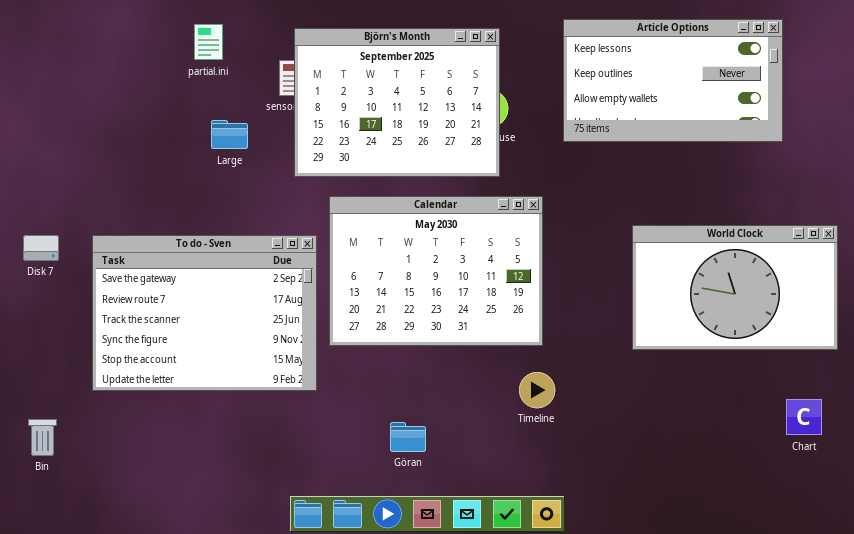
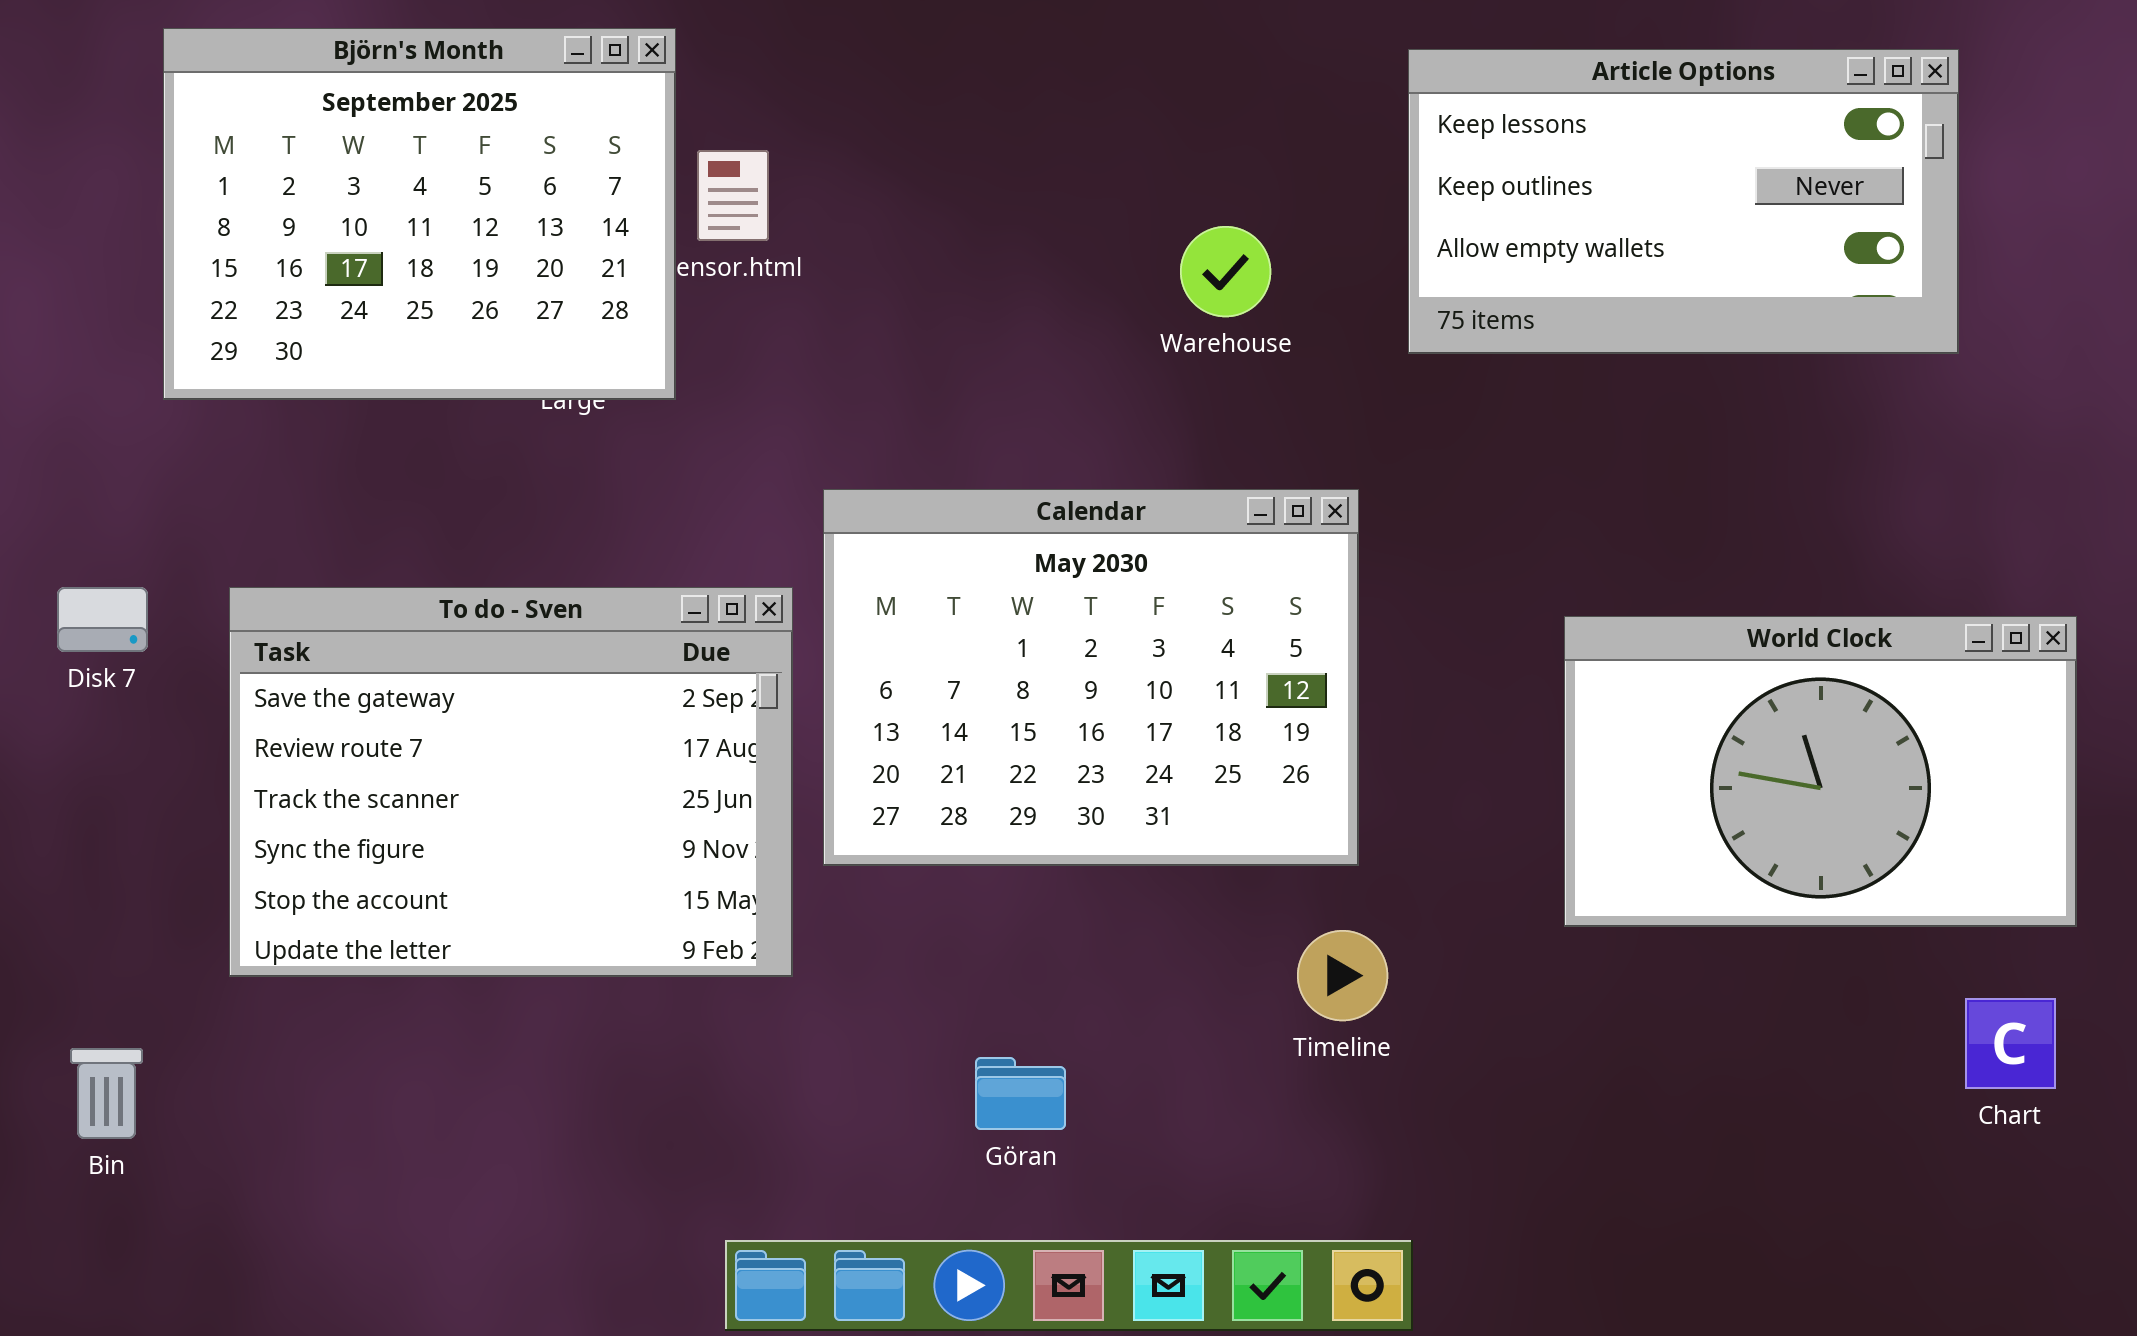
Björn's Month: [294,28,500,177] -> [163,28,676,400], moved
World Clock: [632,225,838,350] -> [1564,616,2077,927], moved

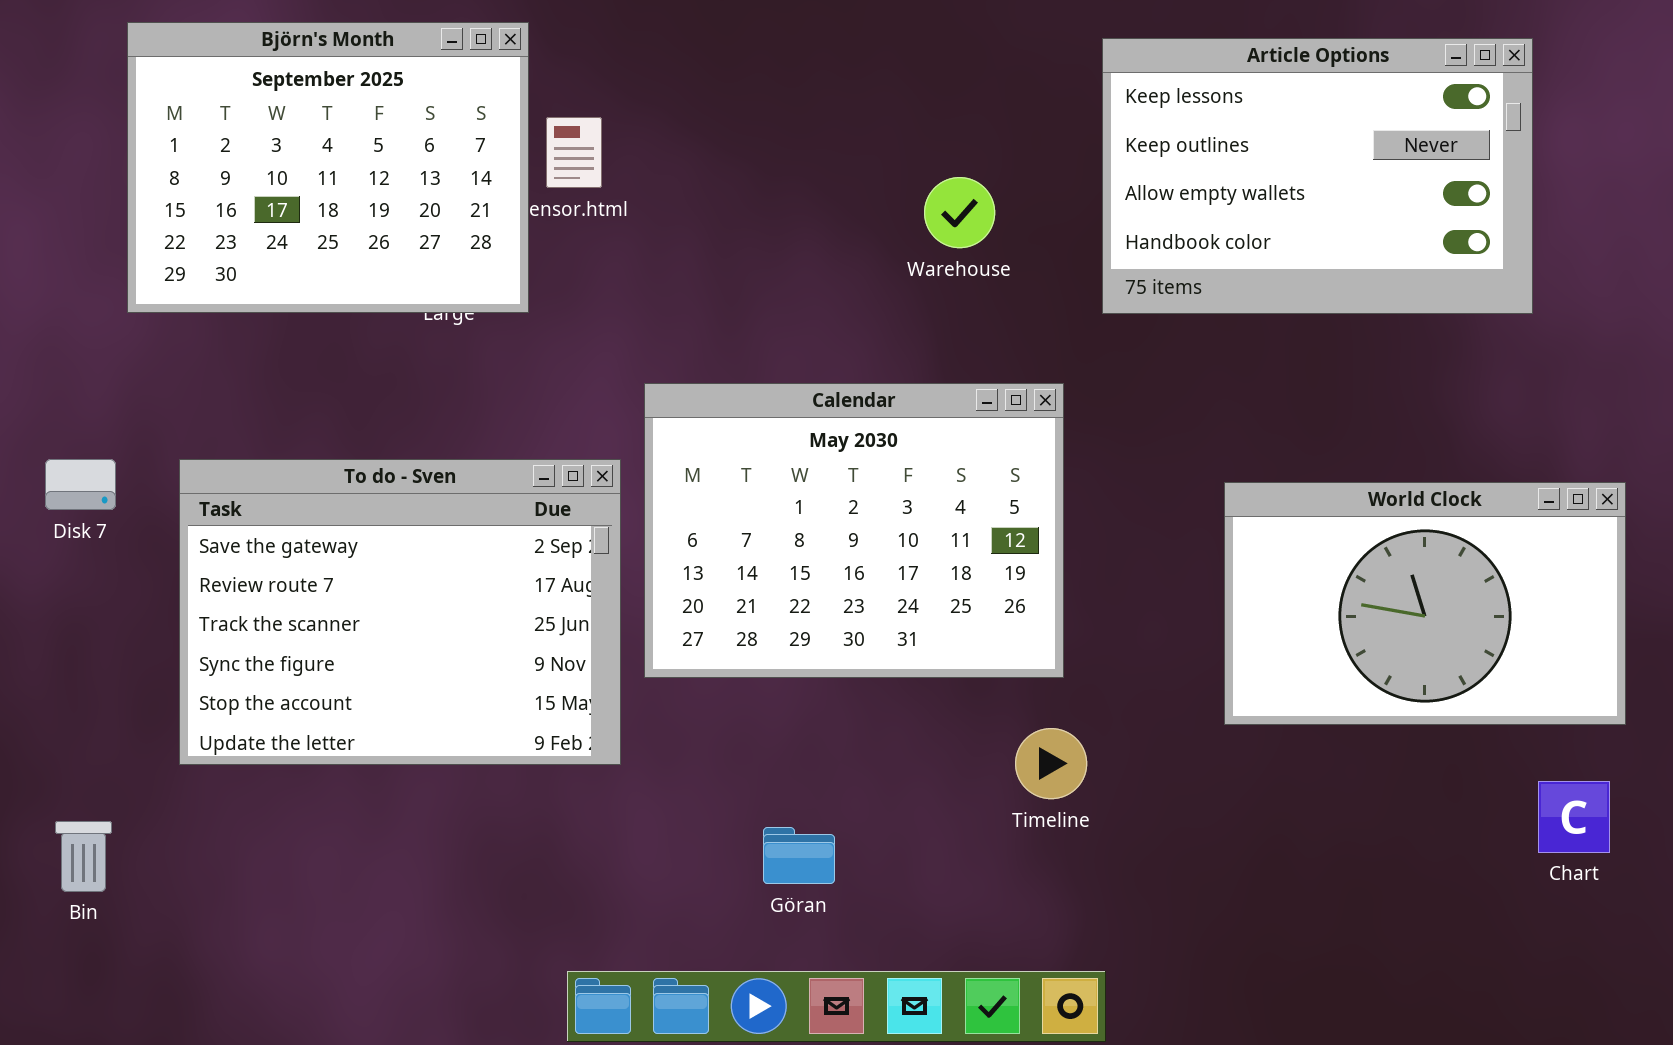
Article Options: [1408,49,1959,354] -> [1102,38,1533,314], resized

